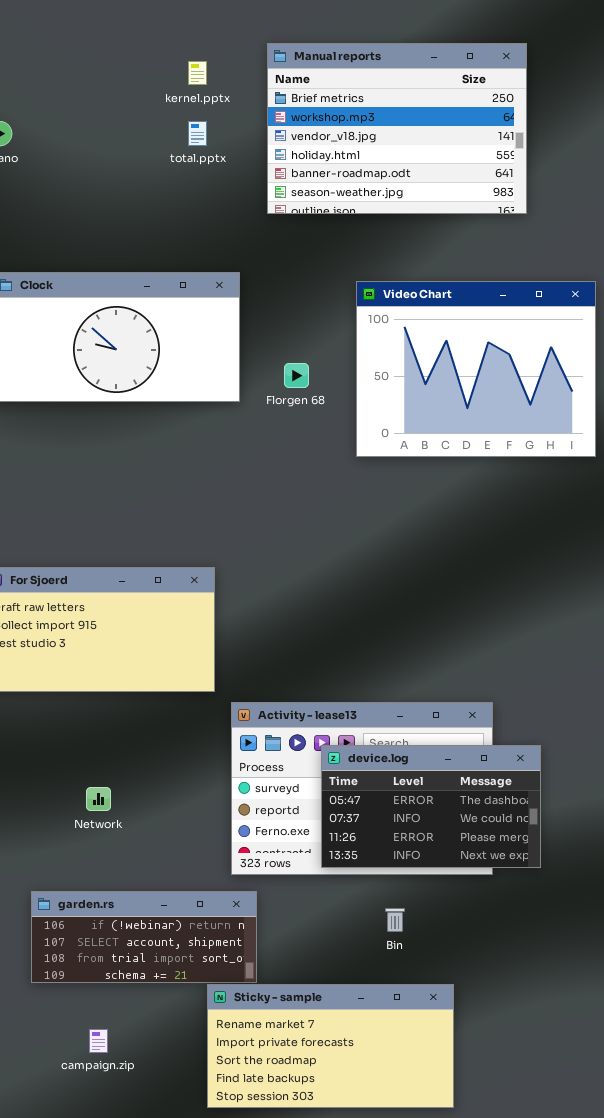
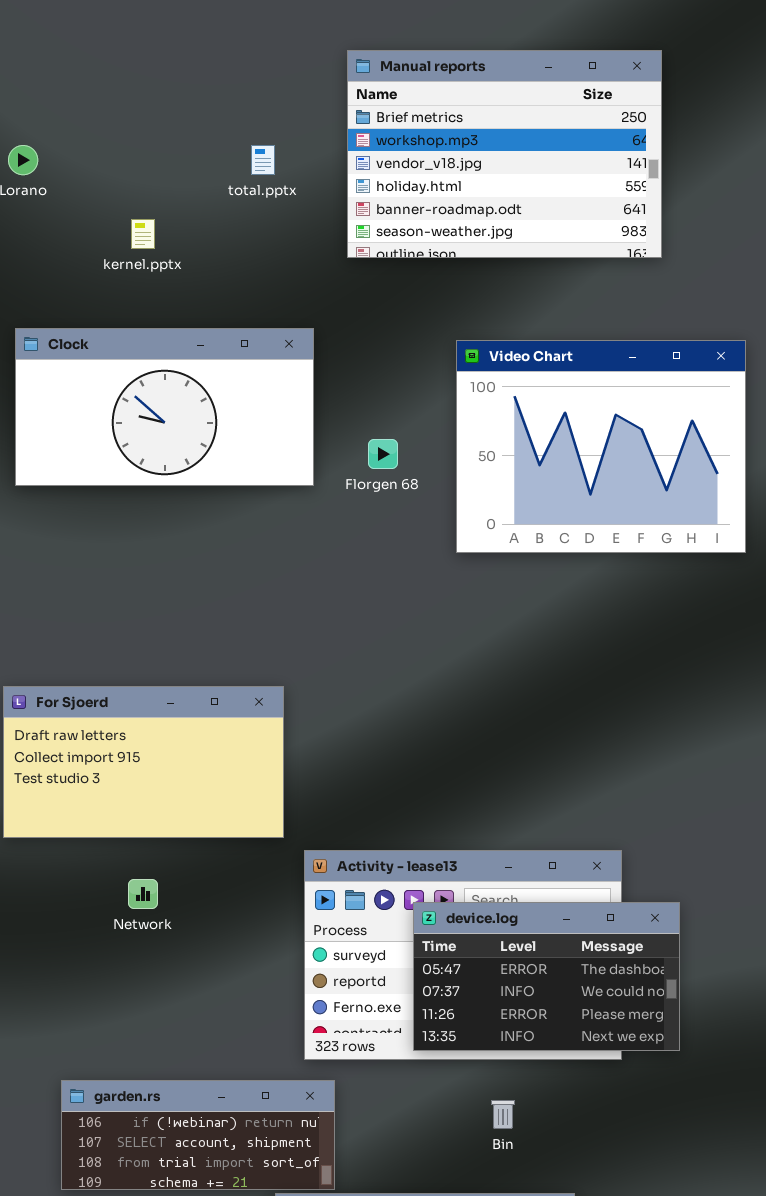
kernel.pptx: [188,61,207,85] -> [131,219,155,249], moved
Network: [86,787,111,811] -> [128,879,158,909], moved

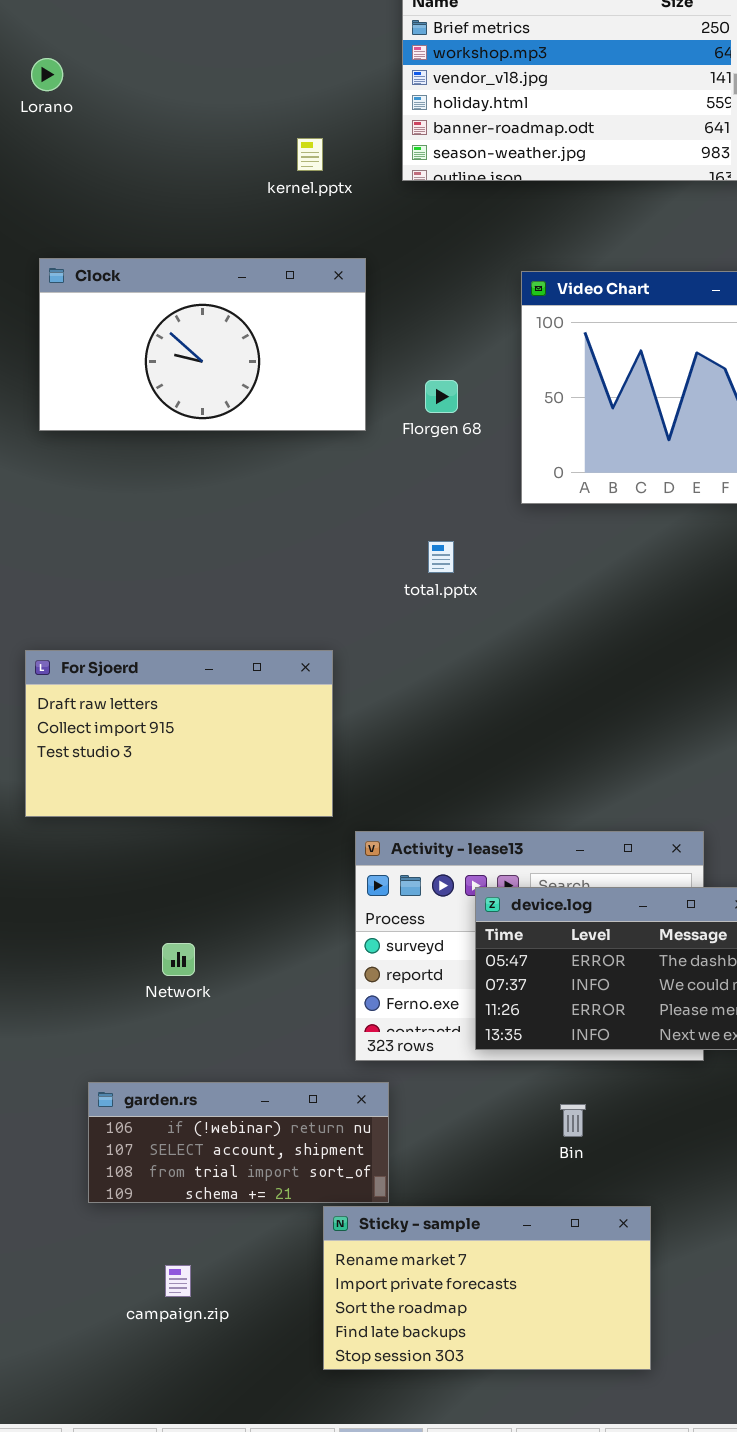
total.pptx: [251,145,275,175] -> [428,541,454,573], moved
kernel.pptx: [131,219,155,249] -> [297,138,323,171], moved
Network: [128,879,158,909] -> [162,943,195,976], moved

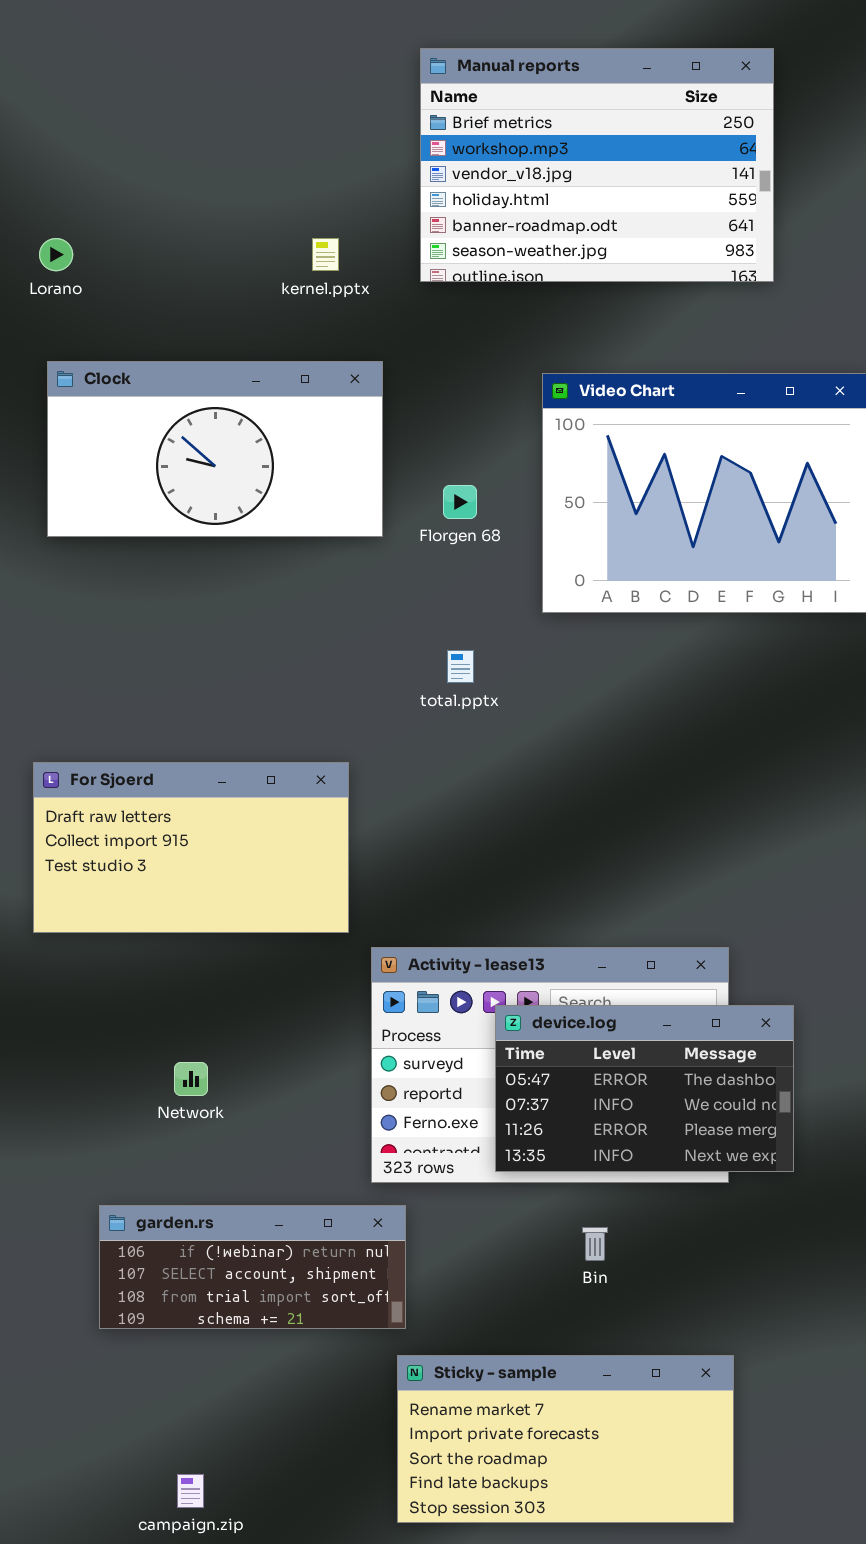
Lorano: [31,58,63,91] -> [39,238,73,271], moved
Sticky - sample: [323,1206,651,1370] -> [397,1355,734,1523], moved
campaign.zip: [165,1265,191,1297] -> [177,1474,204,1508], moved

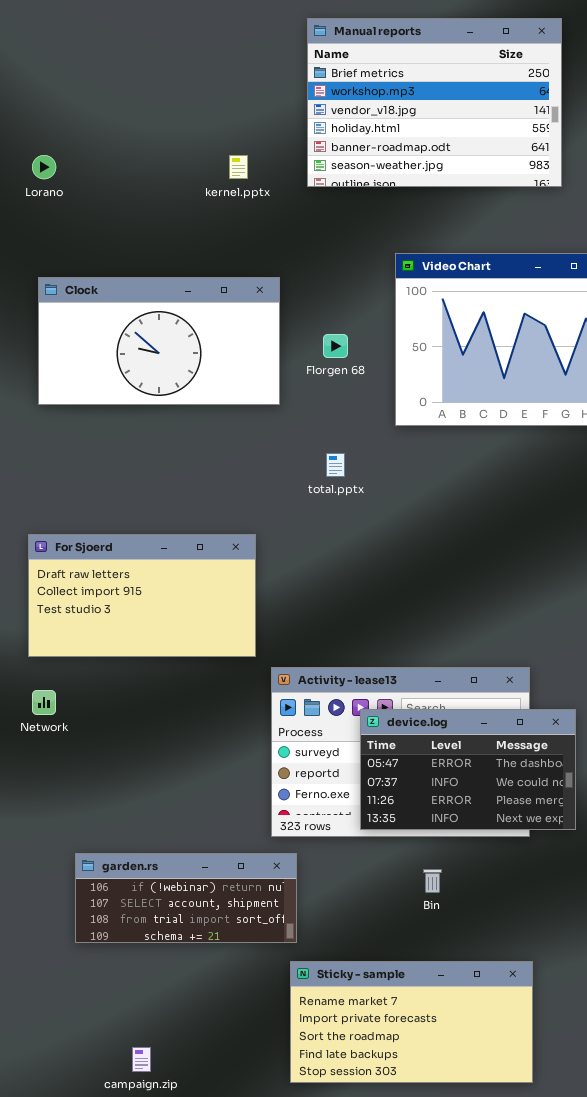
Clock: [47,361,383,537] -> [38,277,280,405], moved
Network: [174,1062,208,1096] -> [32,690,56,715], moved

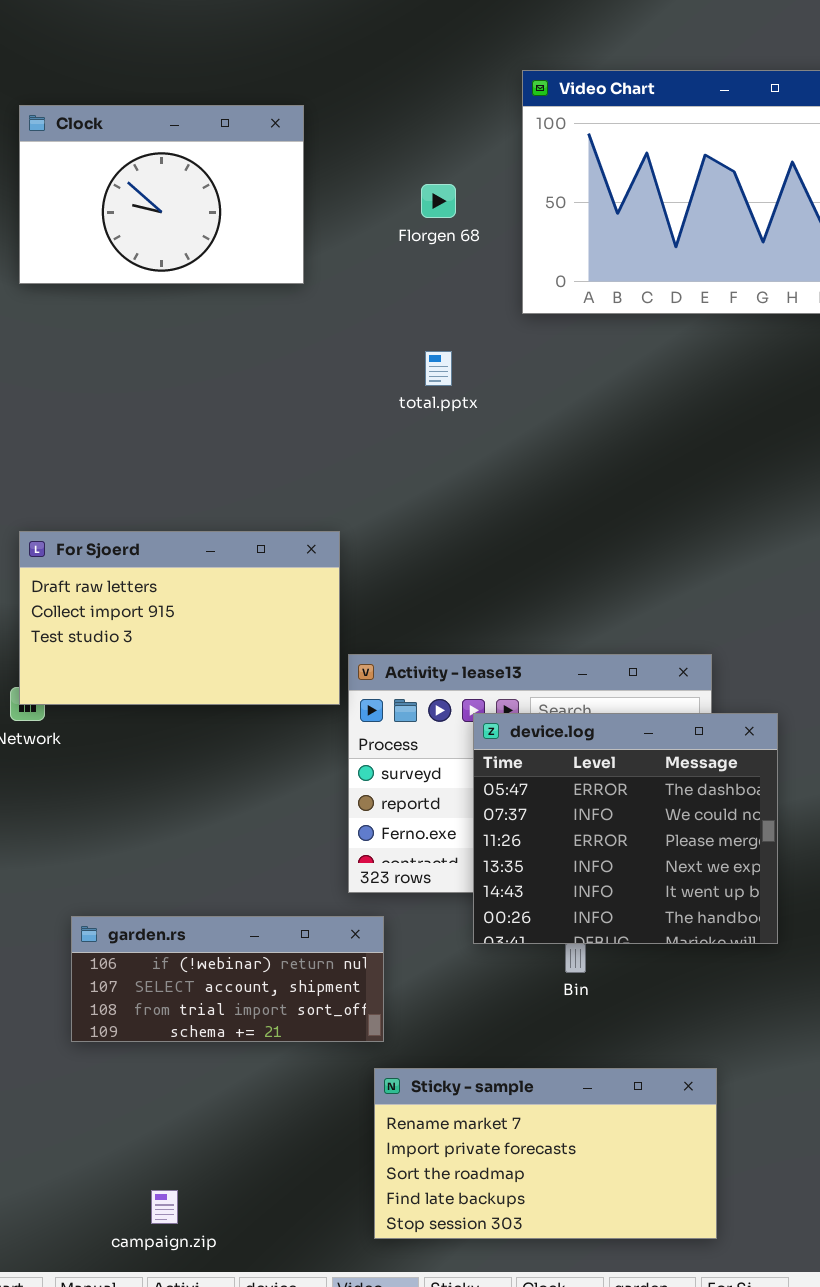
Clock: [38,277,280,405] -> [19,105,304,284], resized
For Sjoerd: [28,534,256,657] -> [19,531,340,705], moved
device.log: [360,709,576,830] -> [473,713,778,944], resized

